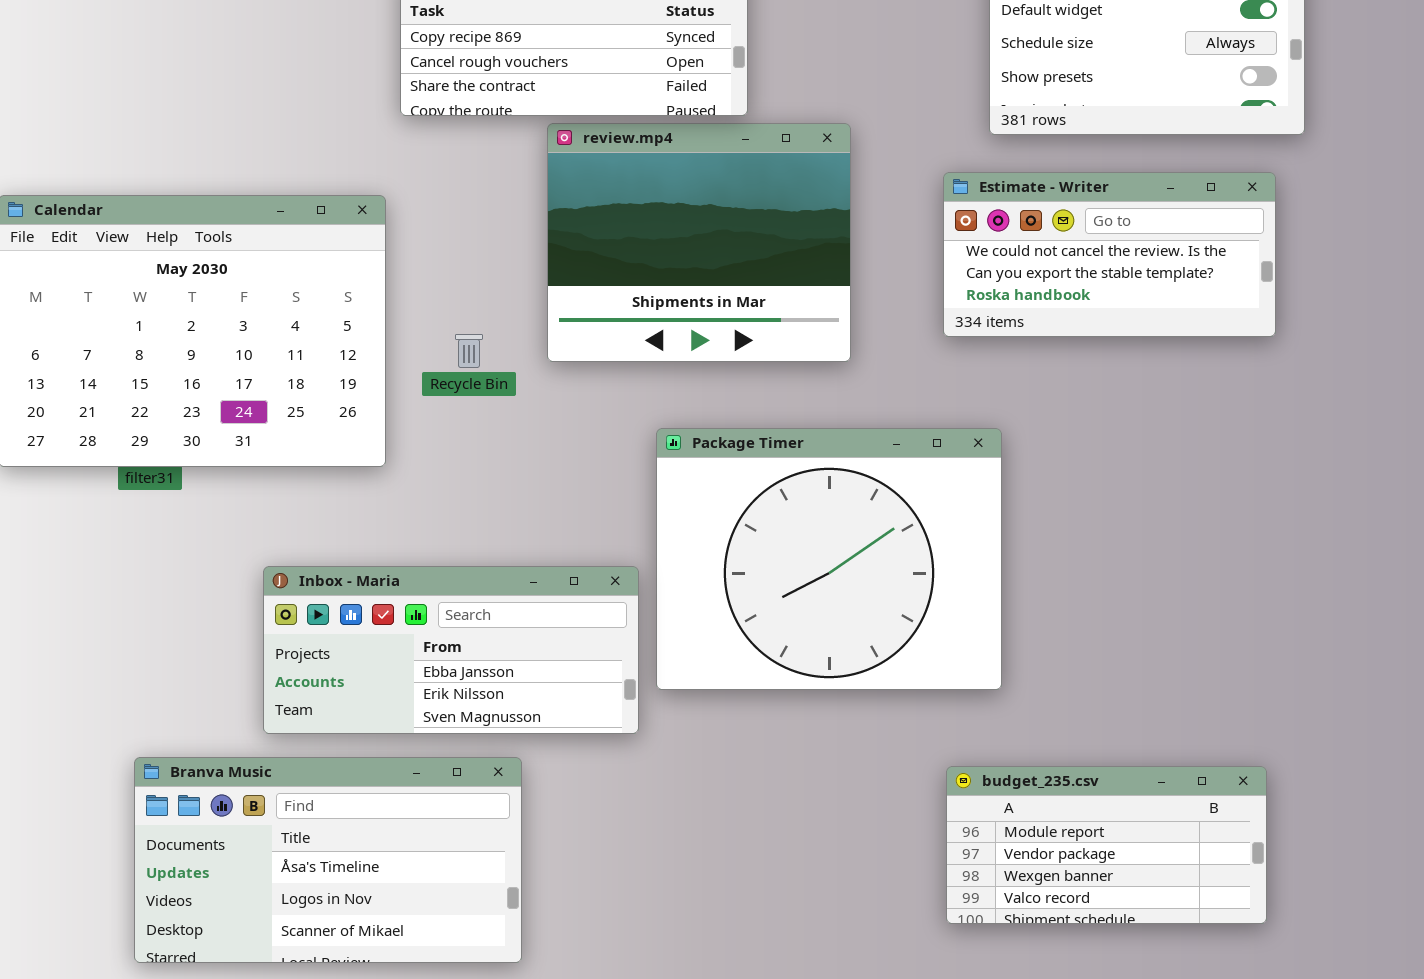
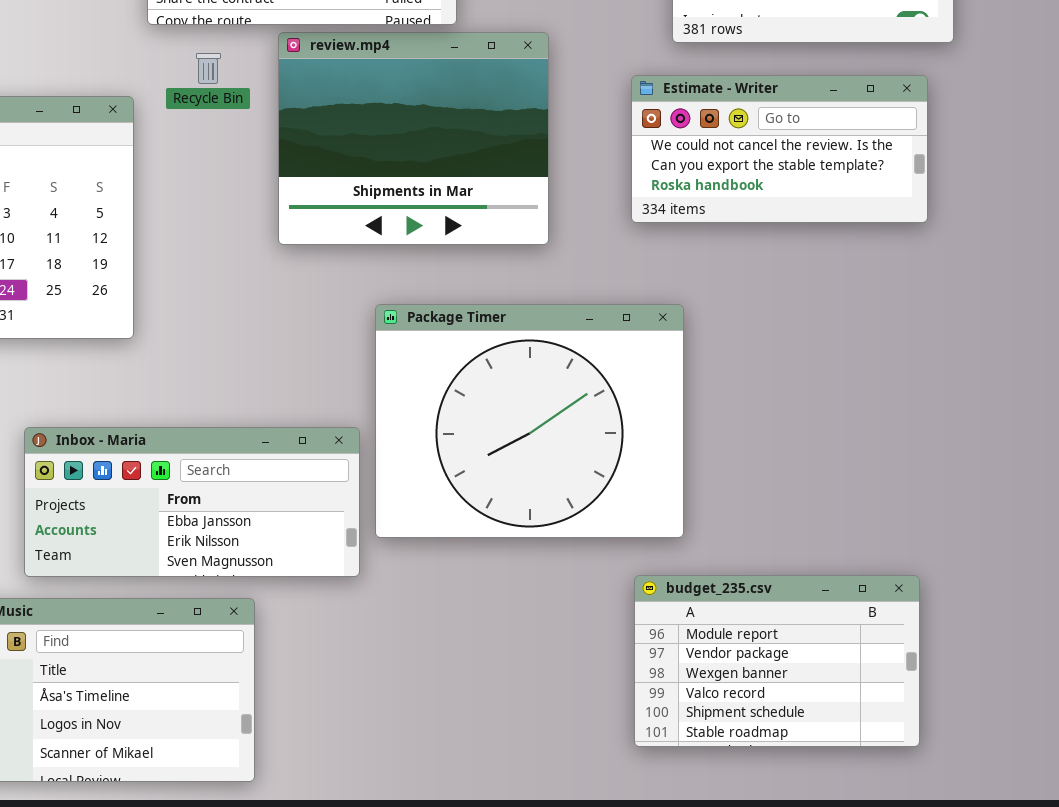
Recycle Bin: [455,334,483,368] -> [196,53,221,84], moved
budget_235.csv: [946,766,1267,924] -> [634,575,920,747], resized

